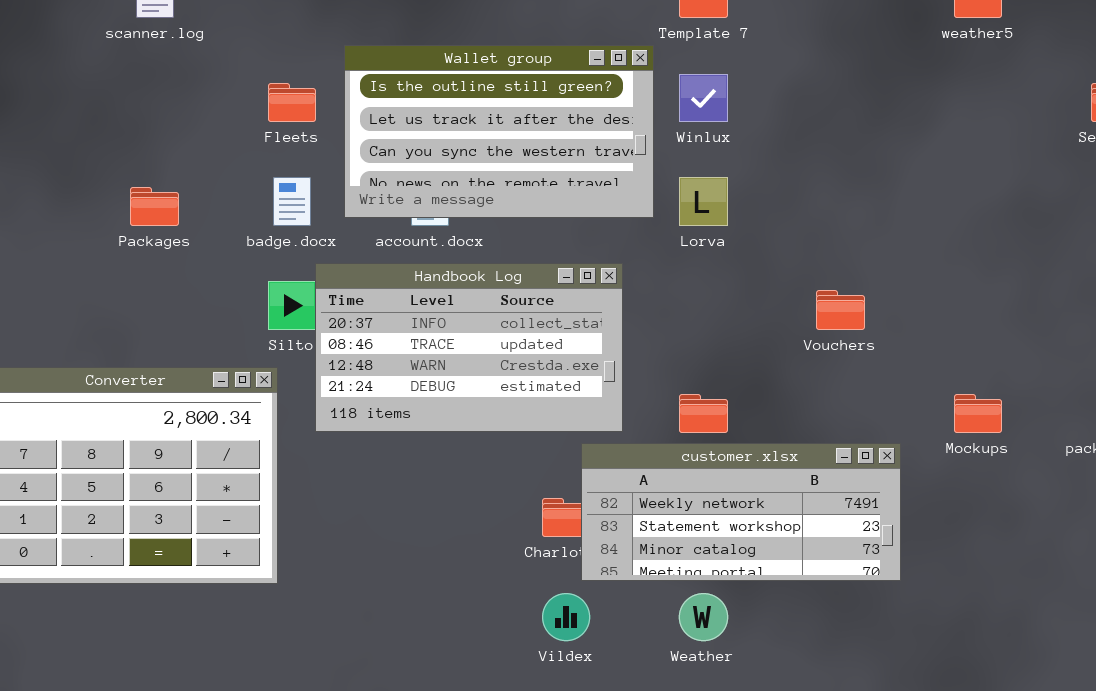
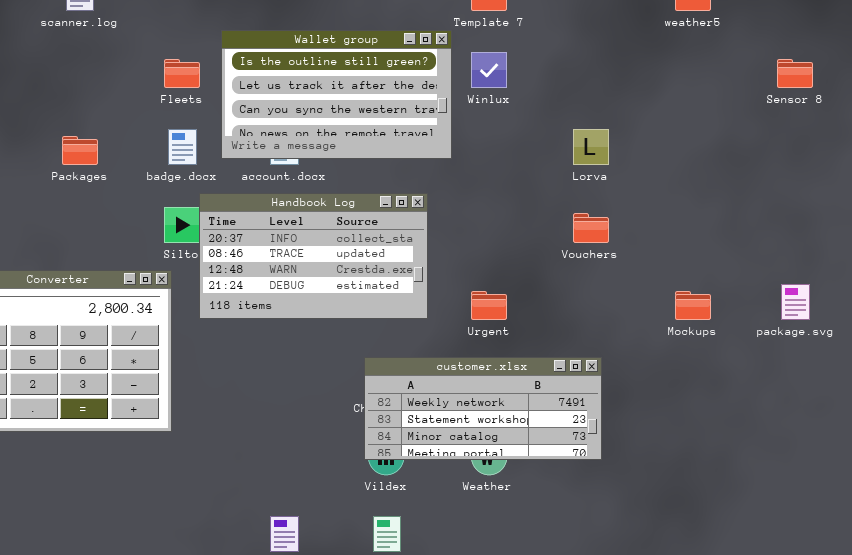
Lorva: [679,177,728,226] -> [573,129,609,165], moved
customer.xlsx: [581,443,901,581] -> [364,357,602,460], moved

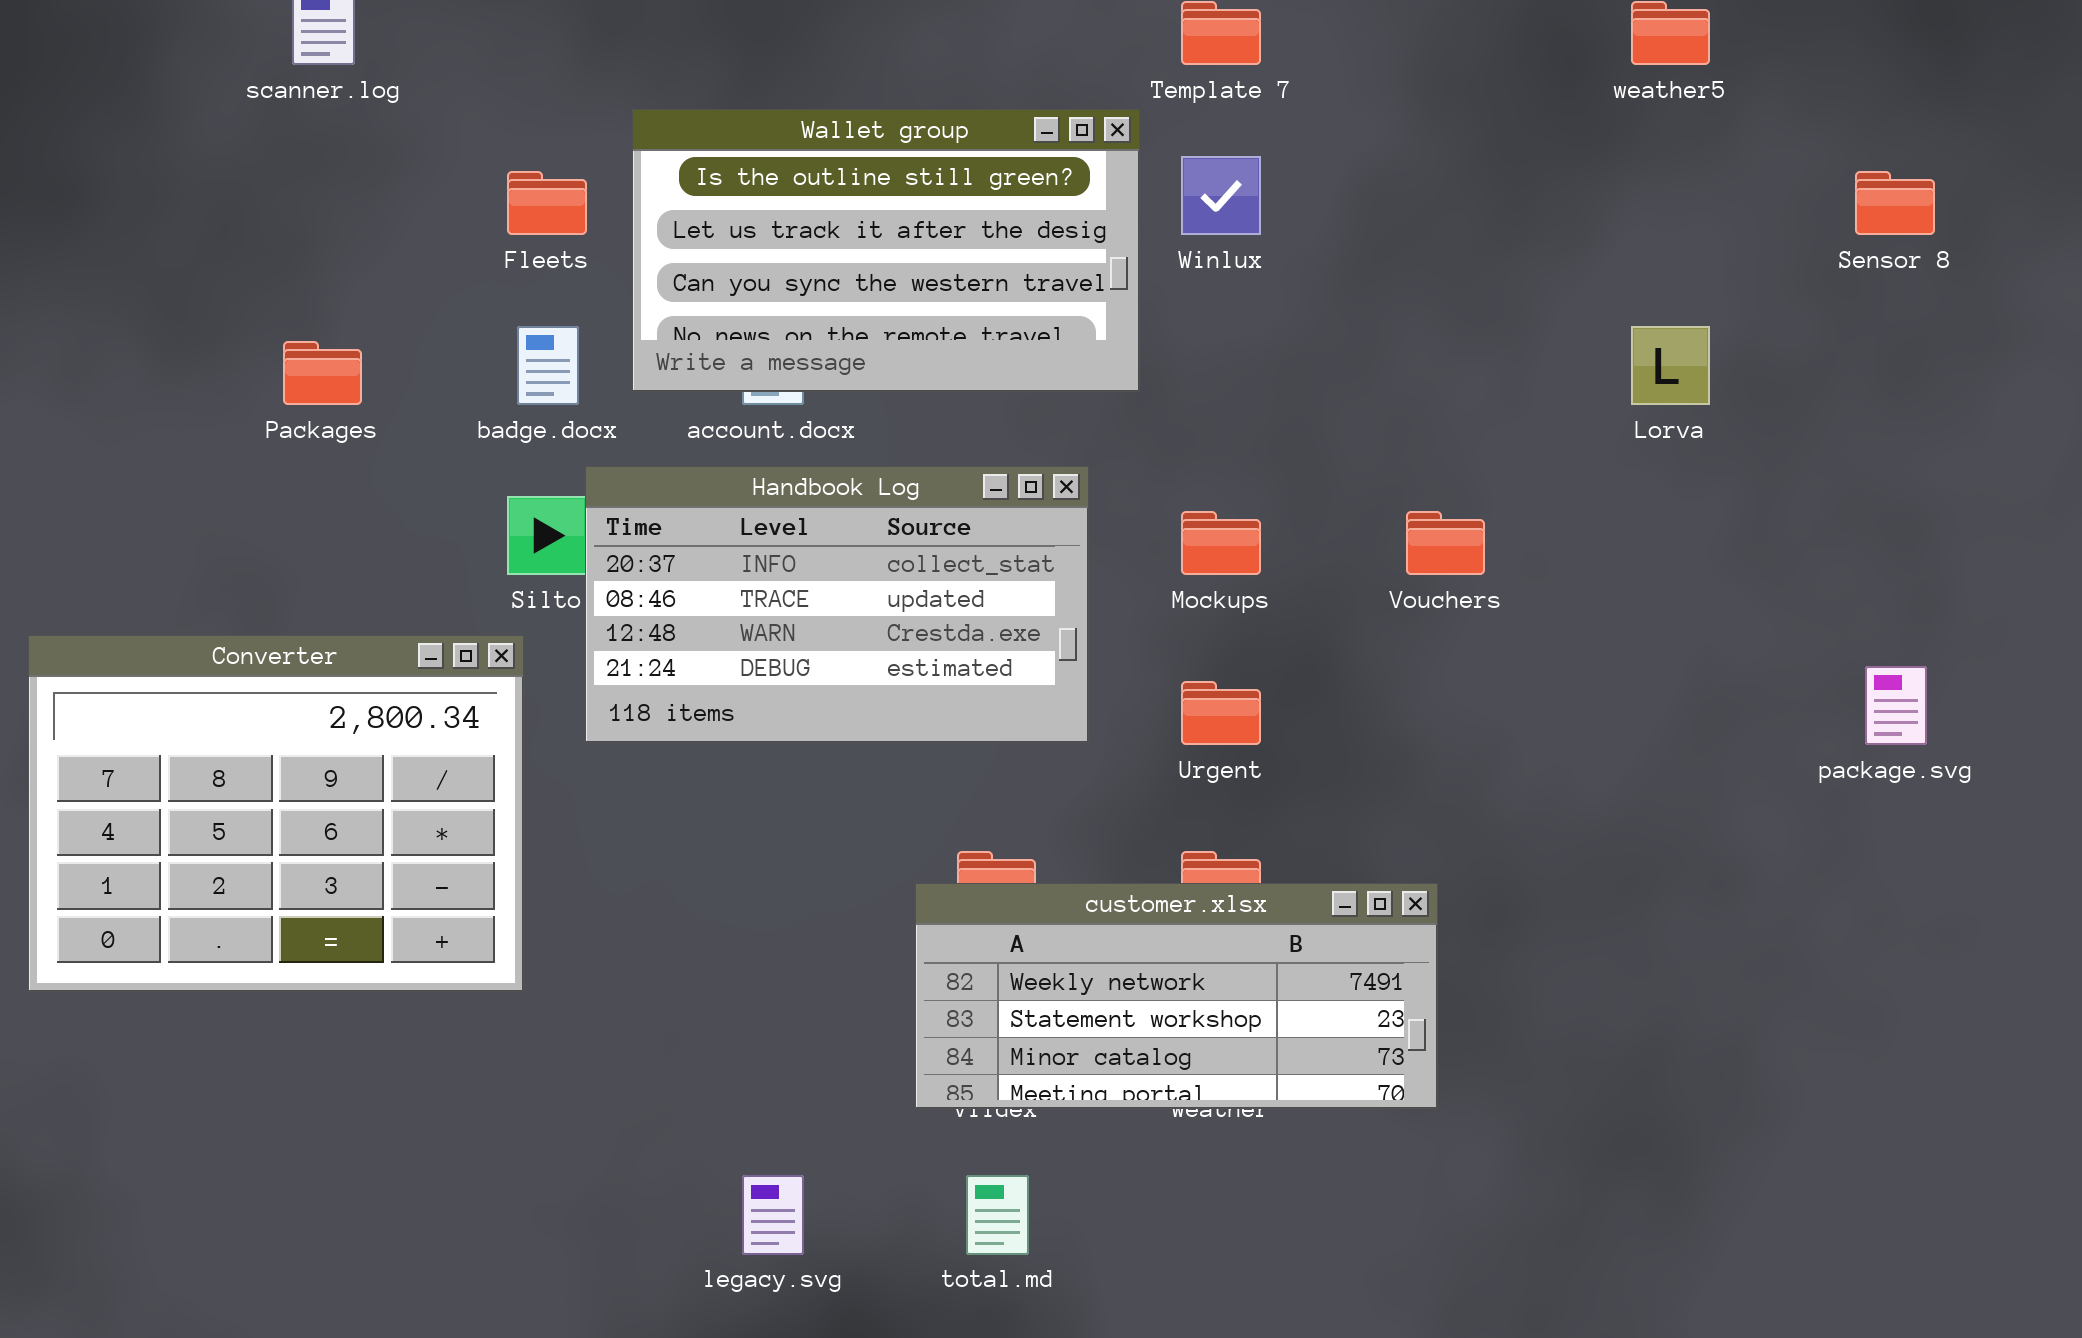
Lorva: [573,129,609,165] -> [1631,326,1710,405], moved
Mockups: [675,291,711,320] -> [1181,511,1261,575], moved
customer.xlsx: [364,357,602,460] -> [915,883,1438,1109], moved

